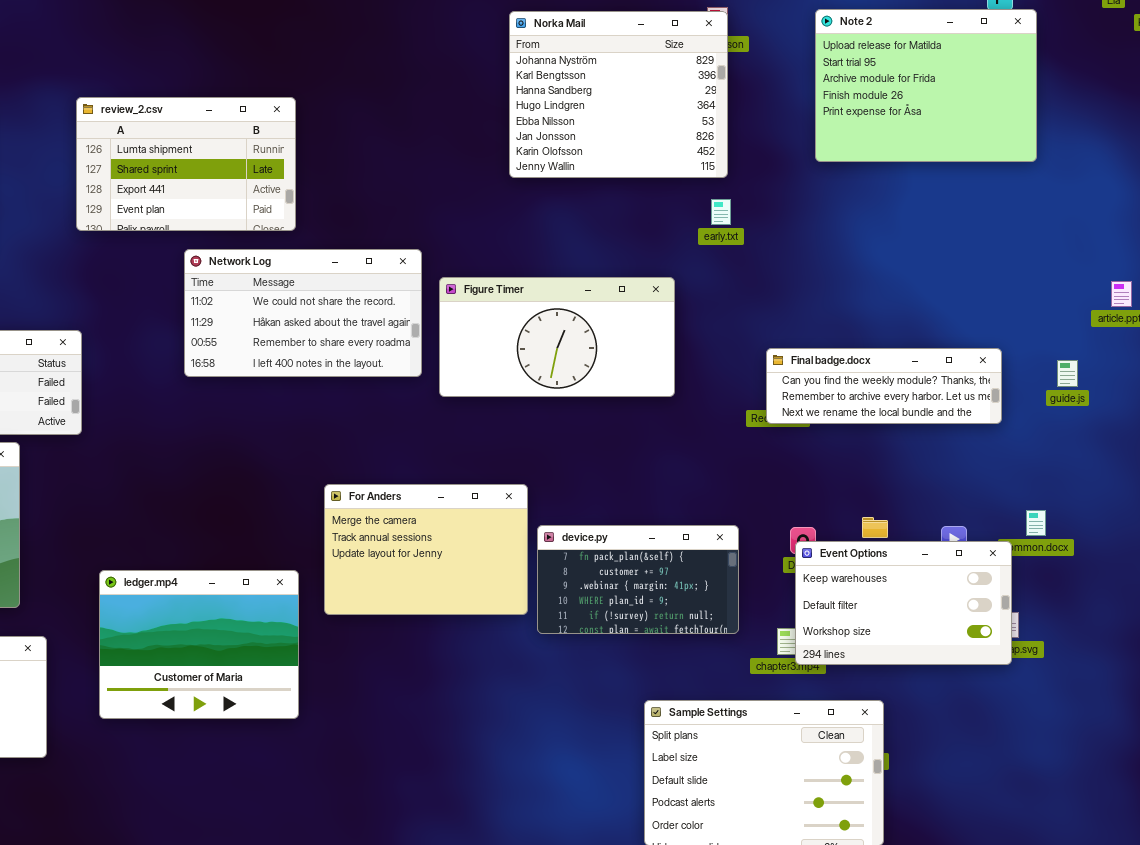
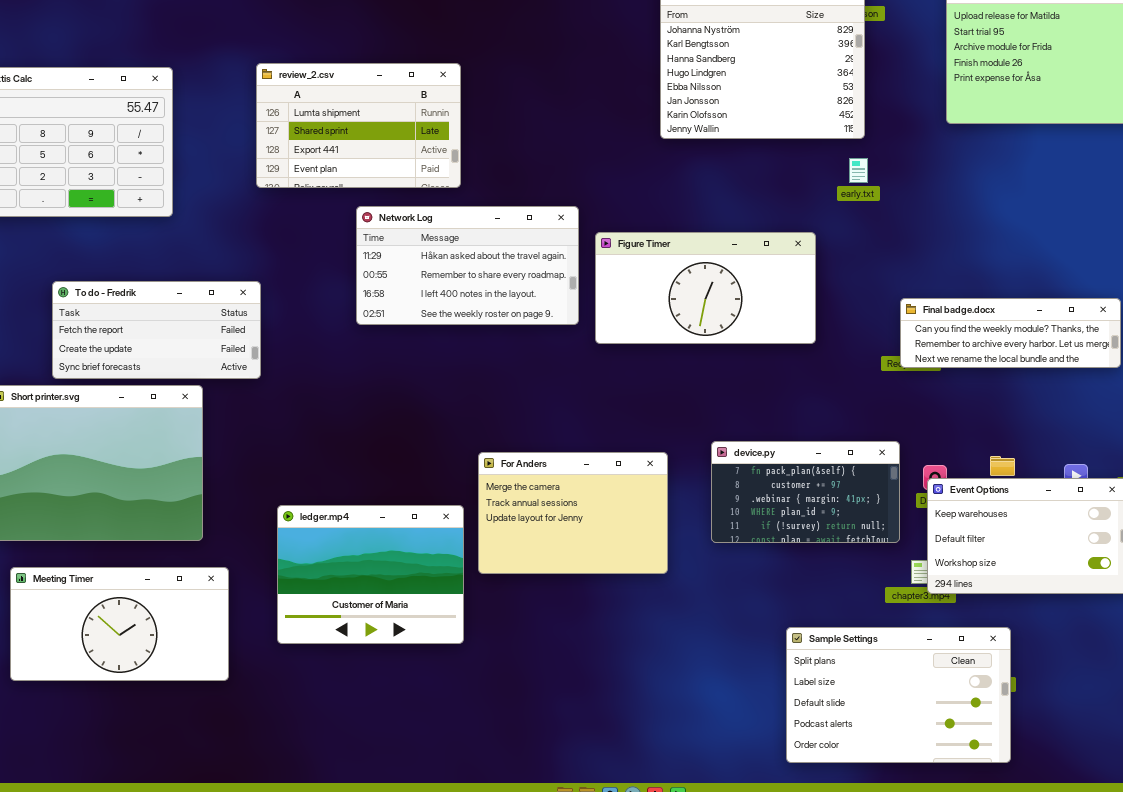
Network Log: [184,249,422,377] -> [356,206,579,325], scrolled down 1 row
For Anders: [324,484,528,615] -> [478,452,668,574], moved
device.py: [537,525,739,634] -> [711,441,900,543], moved

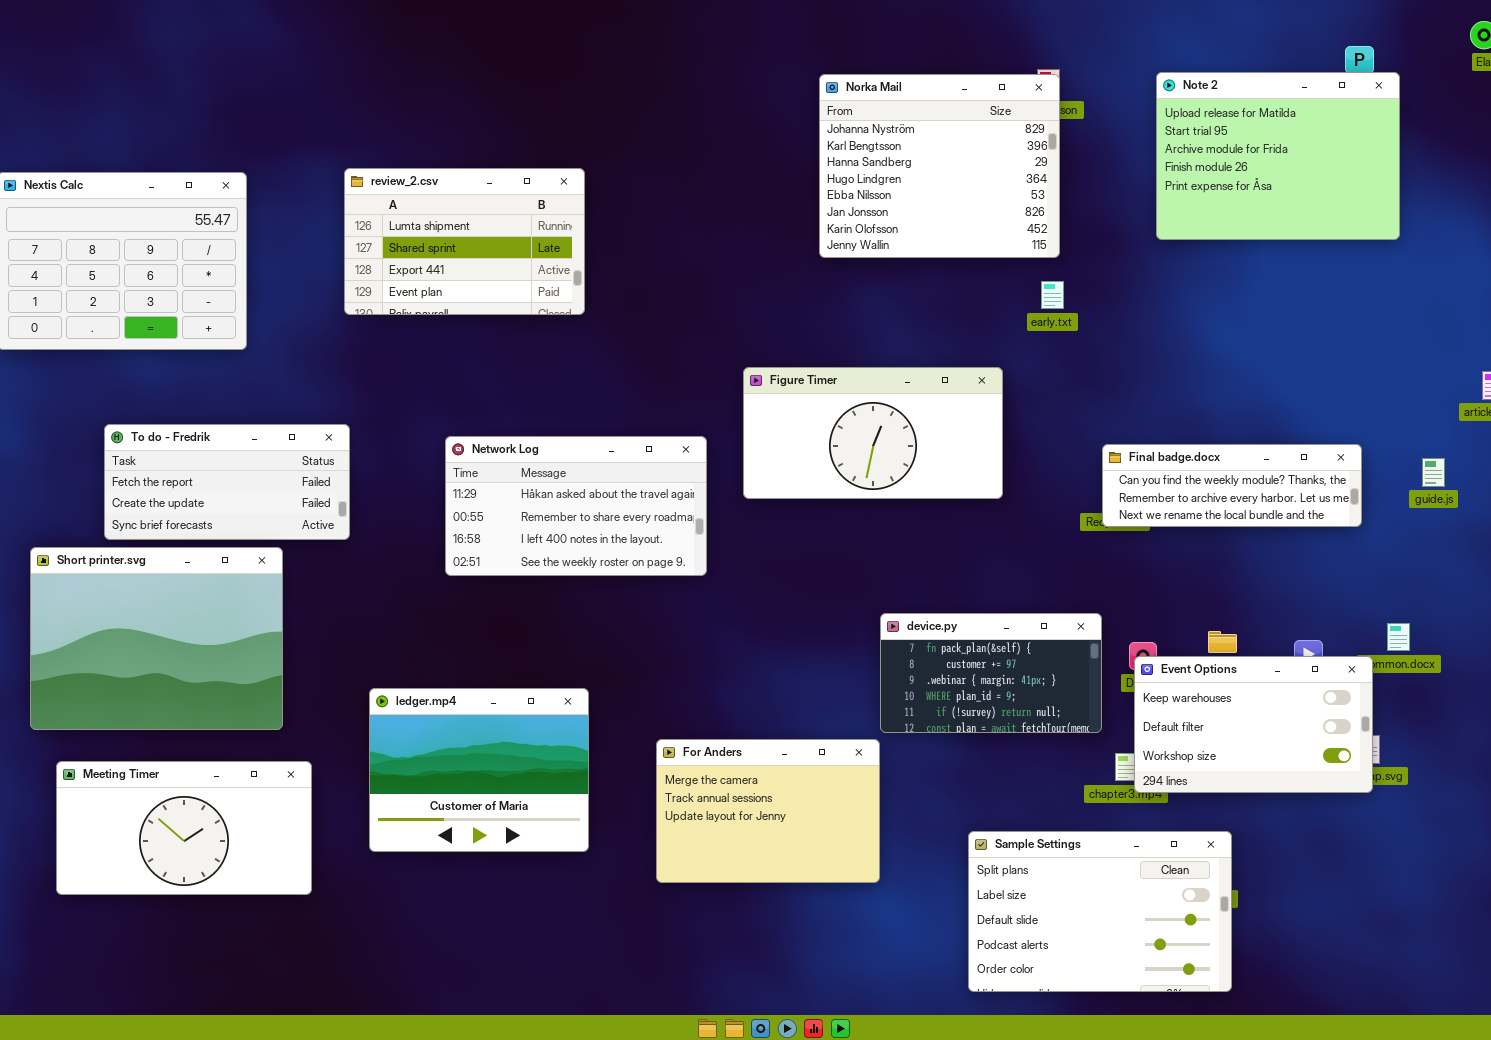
Network Log: [356,206,579,325] -> [445,436,707,576], moved
For Anders: [478,452,668,574] -> [656,739,880,883], moved

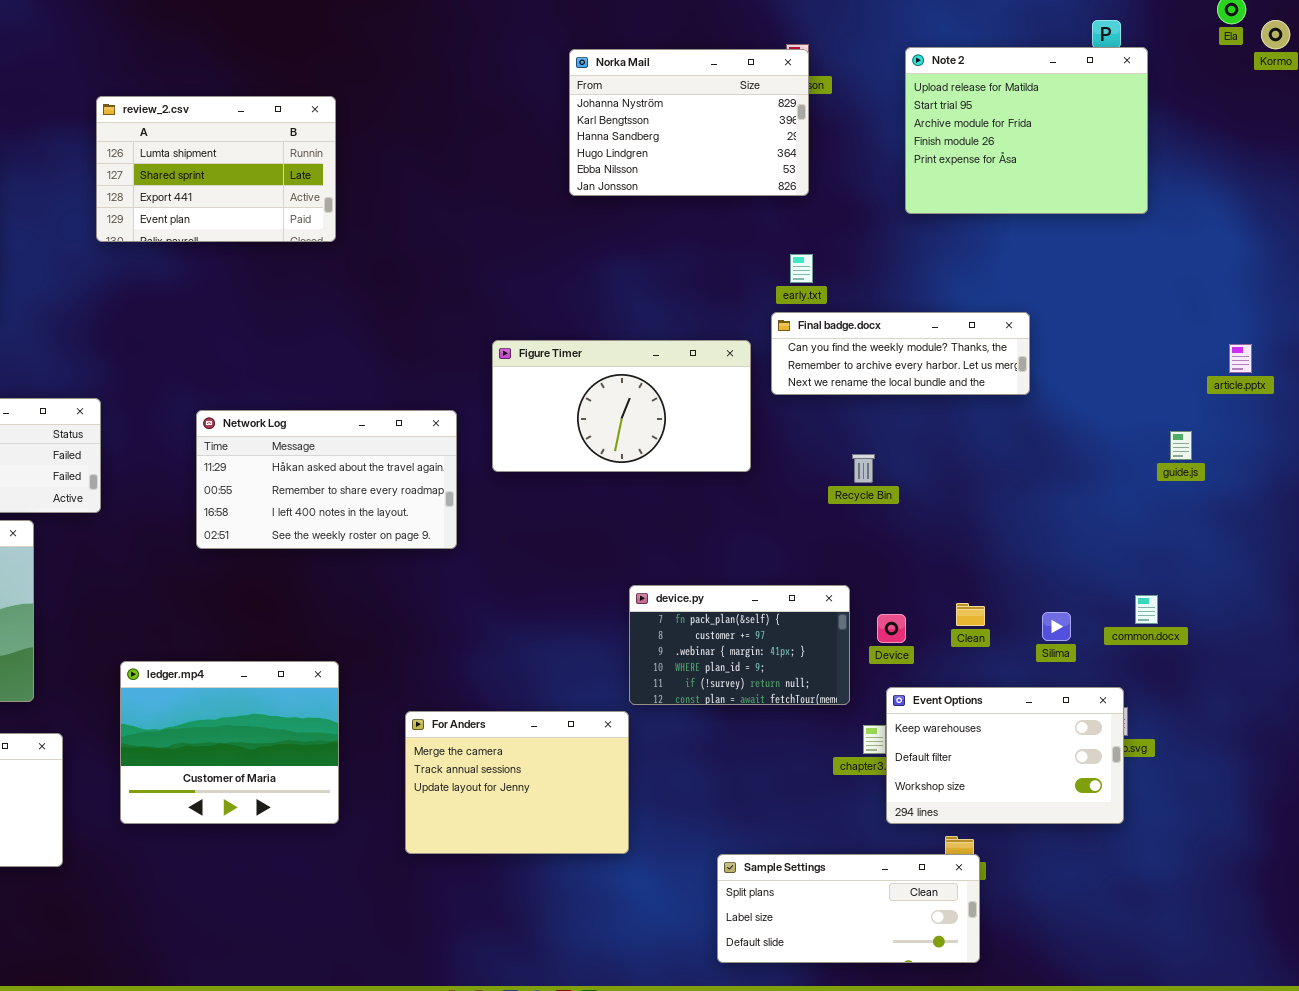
Norka Mail: [819,74,1060,258] -> [569,49,809,196], resized
review_2.csv: [344,168,585,315] -> [96,96,336,242], moved
Final badge.docx: [1102,444,1362,527] -> [771,312,1030,395], moved
Event Options: [1134,656,1373,793] -> [886,687,1124,824], moved
Sample Settings: [968,831,1232,992] -> [717,854,980,963], resized

